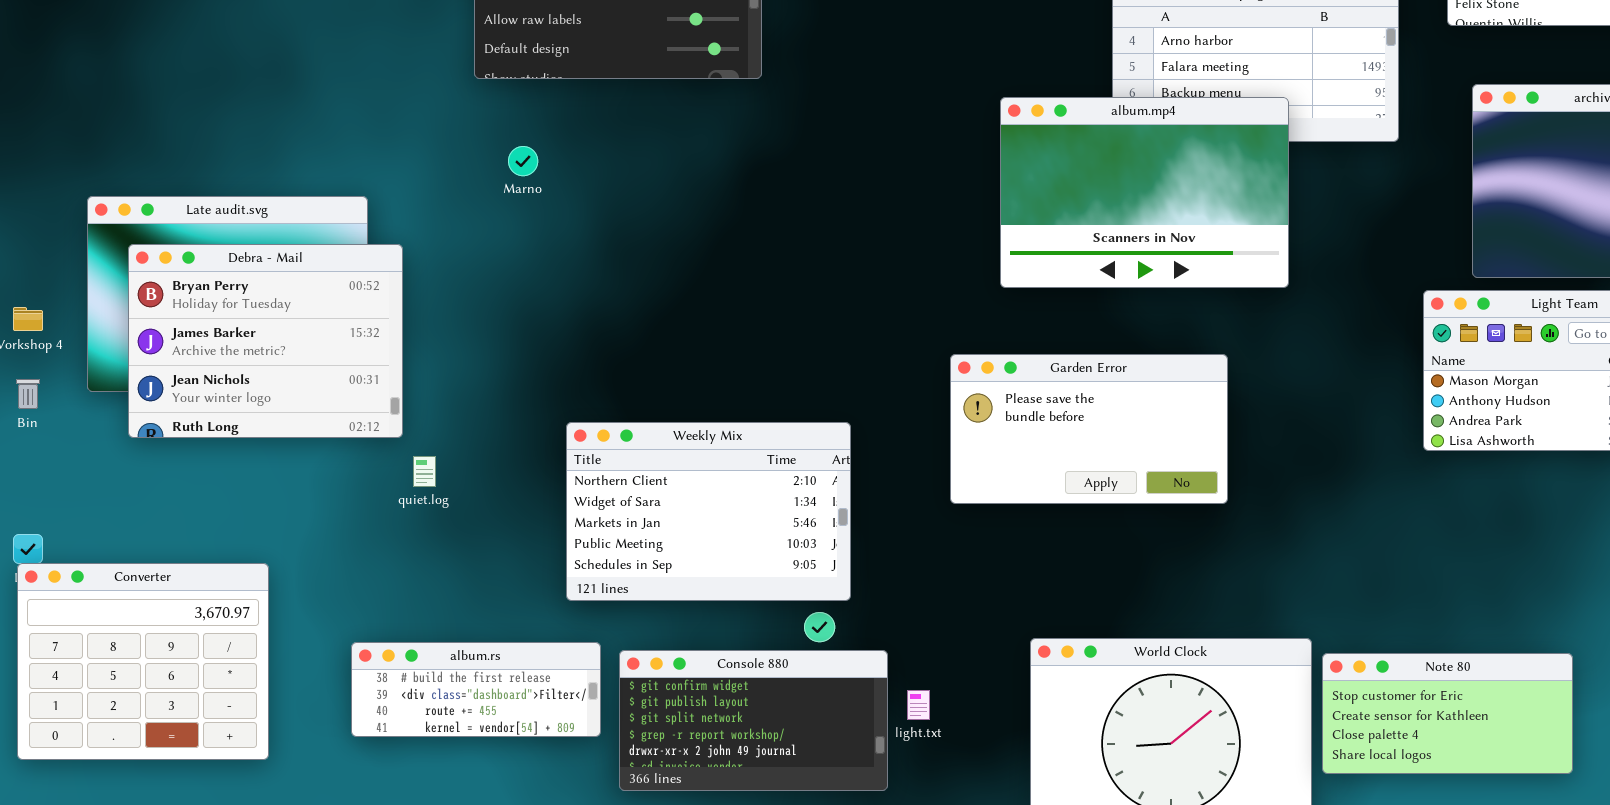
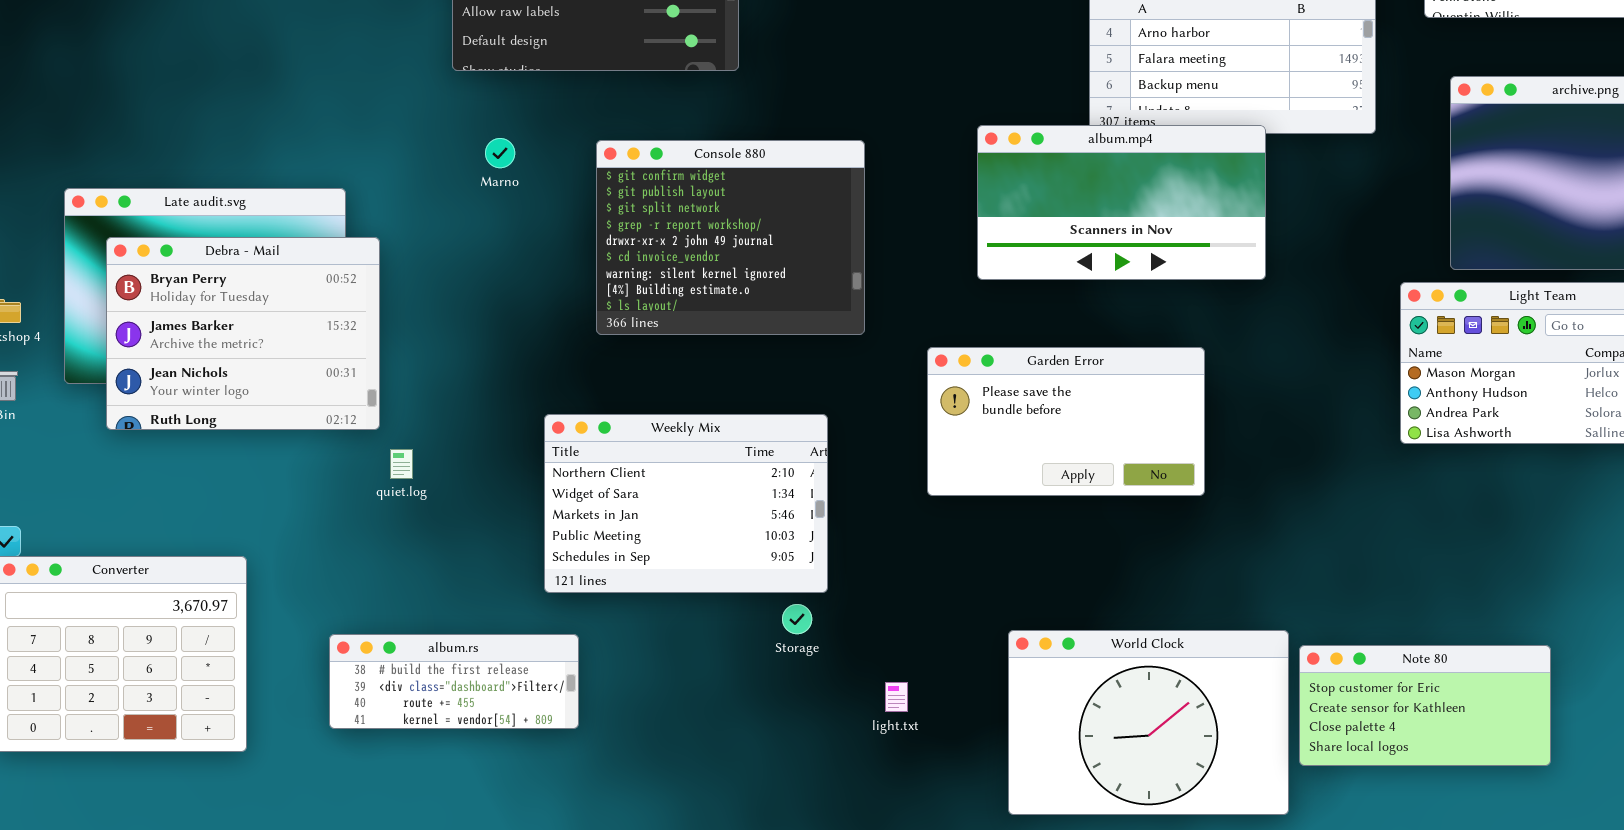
album.mp4: [1000,97,1289,288] -> [977,125,1266,280], resized
Console 880: [619,650,888,791] -> [596,140,865,335], moved, resized

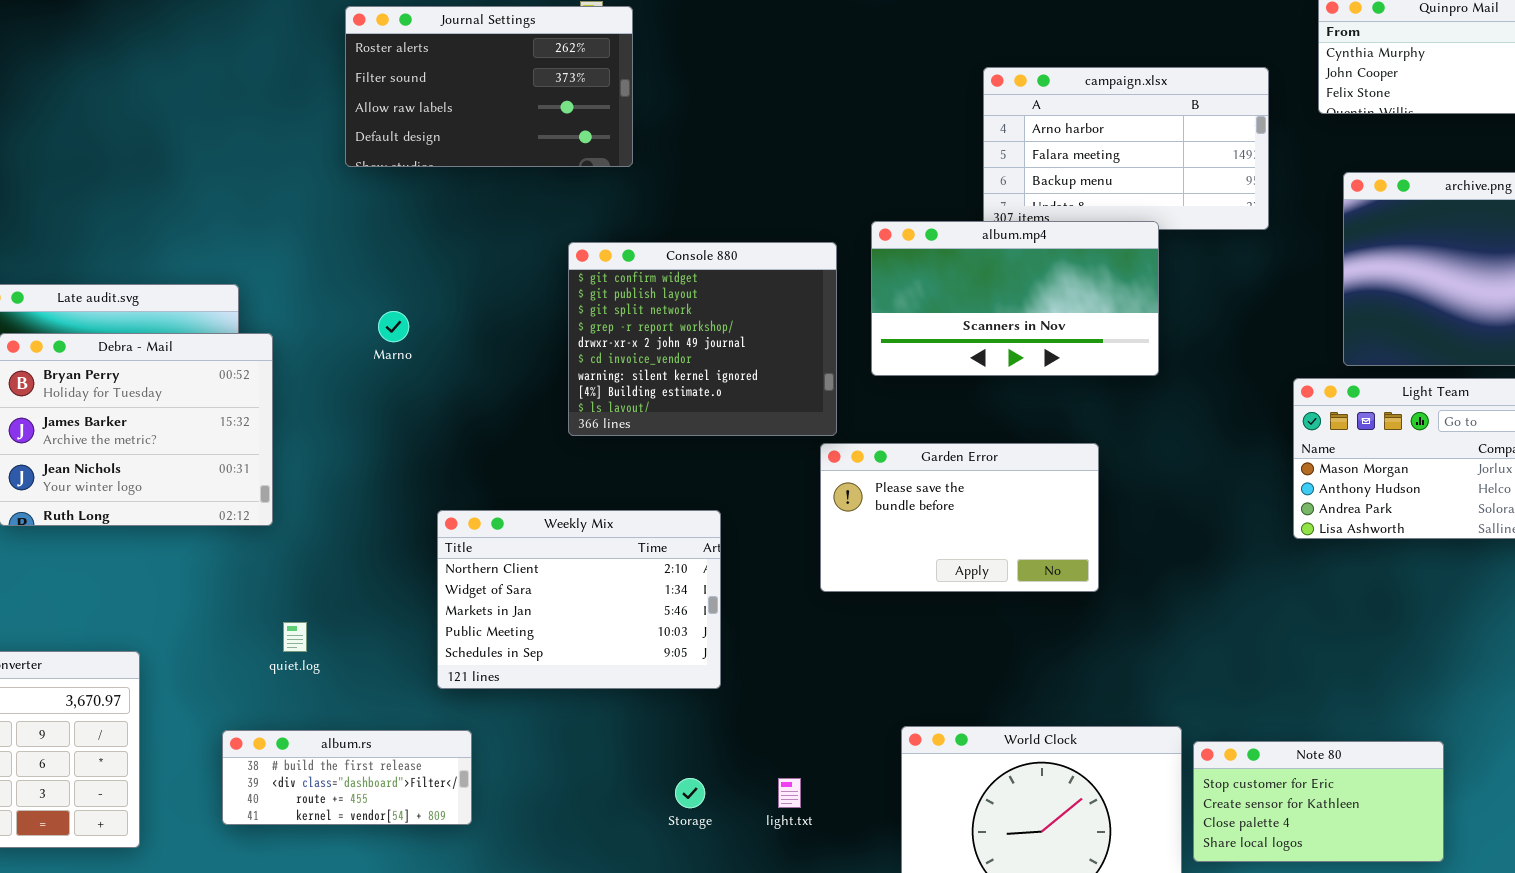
Marno: [485,138,515,168] -> [378,311,409,342], moved
Console 880: [596,140,865,335] -> [568,242,837,436], moved
quiet.log: [390,449,413,479] -> [283,622,307,652], moved
Storage: [782,604,812,634] -> [675,778,705,808], moved

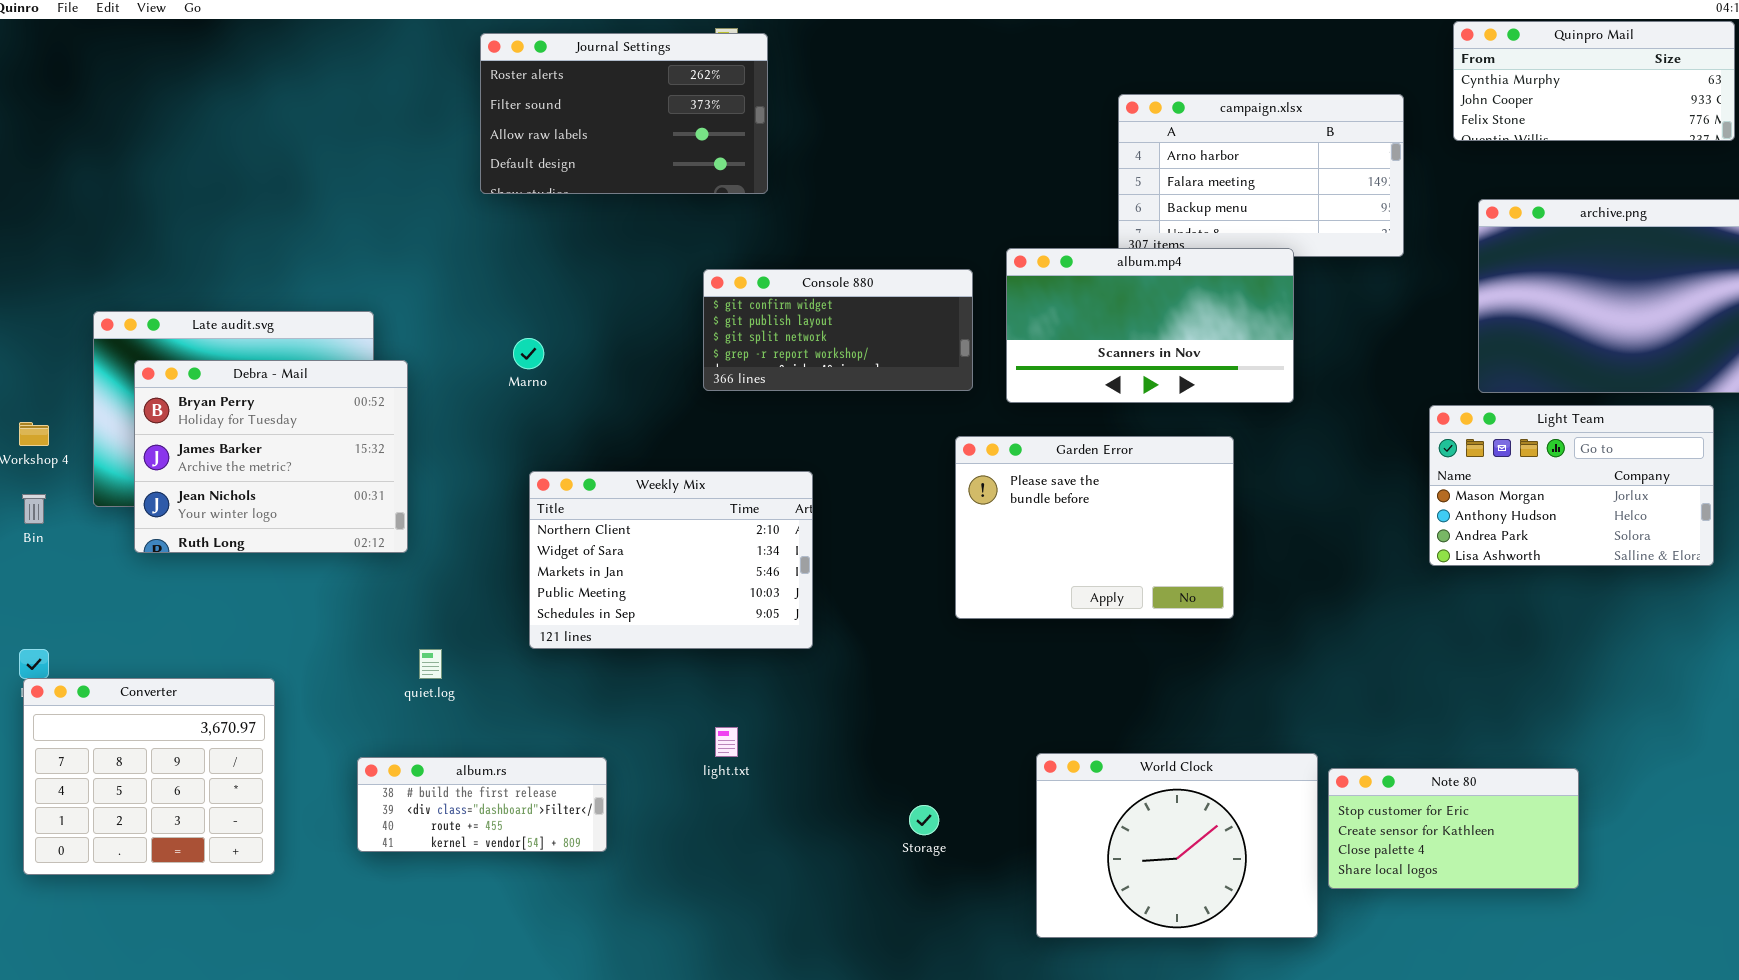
Console 880: [568,242,837,436] -> [703,269,973,391], resized
Garden Error: [820,443,1099,592] -> [955,436,1234,619], resized
Weekly Mix: [437,510,721,689] -> [529,471,813,649], moved
Storage: [675,778,705,808] -> [909,805,939,835], moved
light.txt: [778,778,801,808] -> [715,727,738,757], moved

